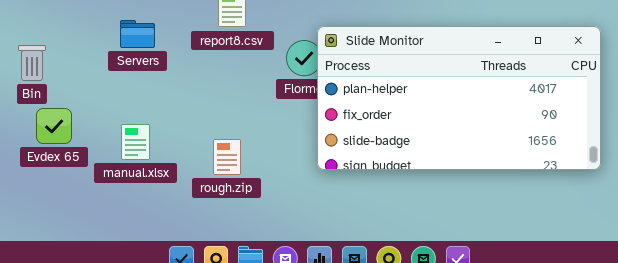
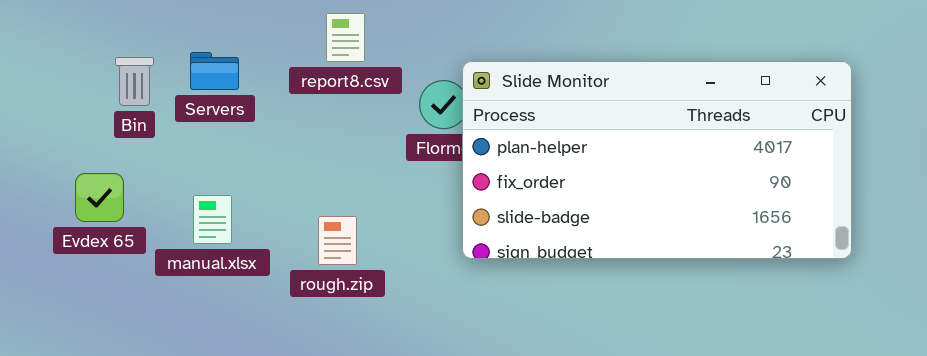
Bin: [18,45,46,81] -> [115,57,154,106], moved

